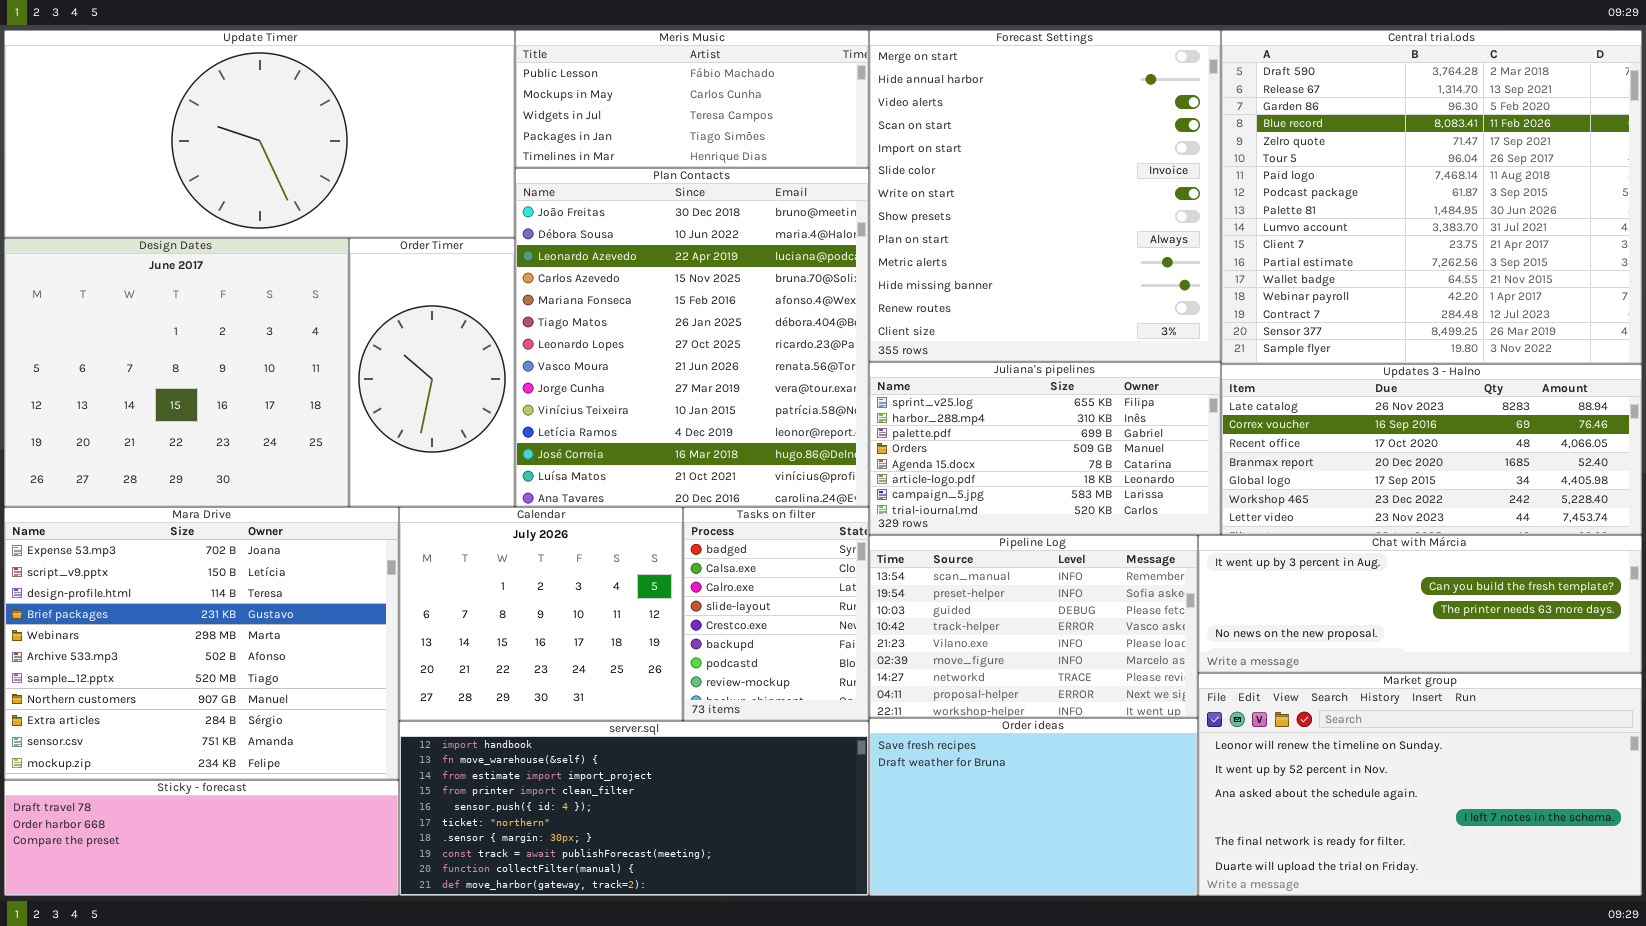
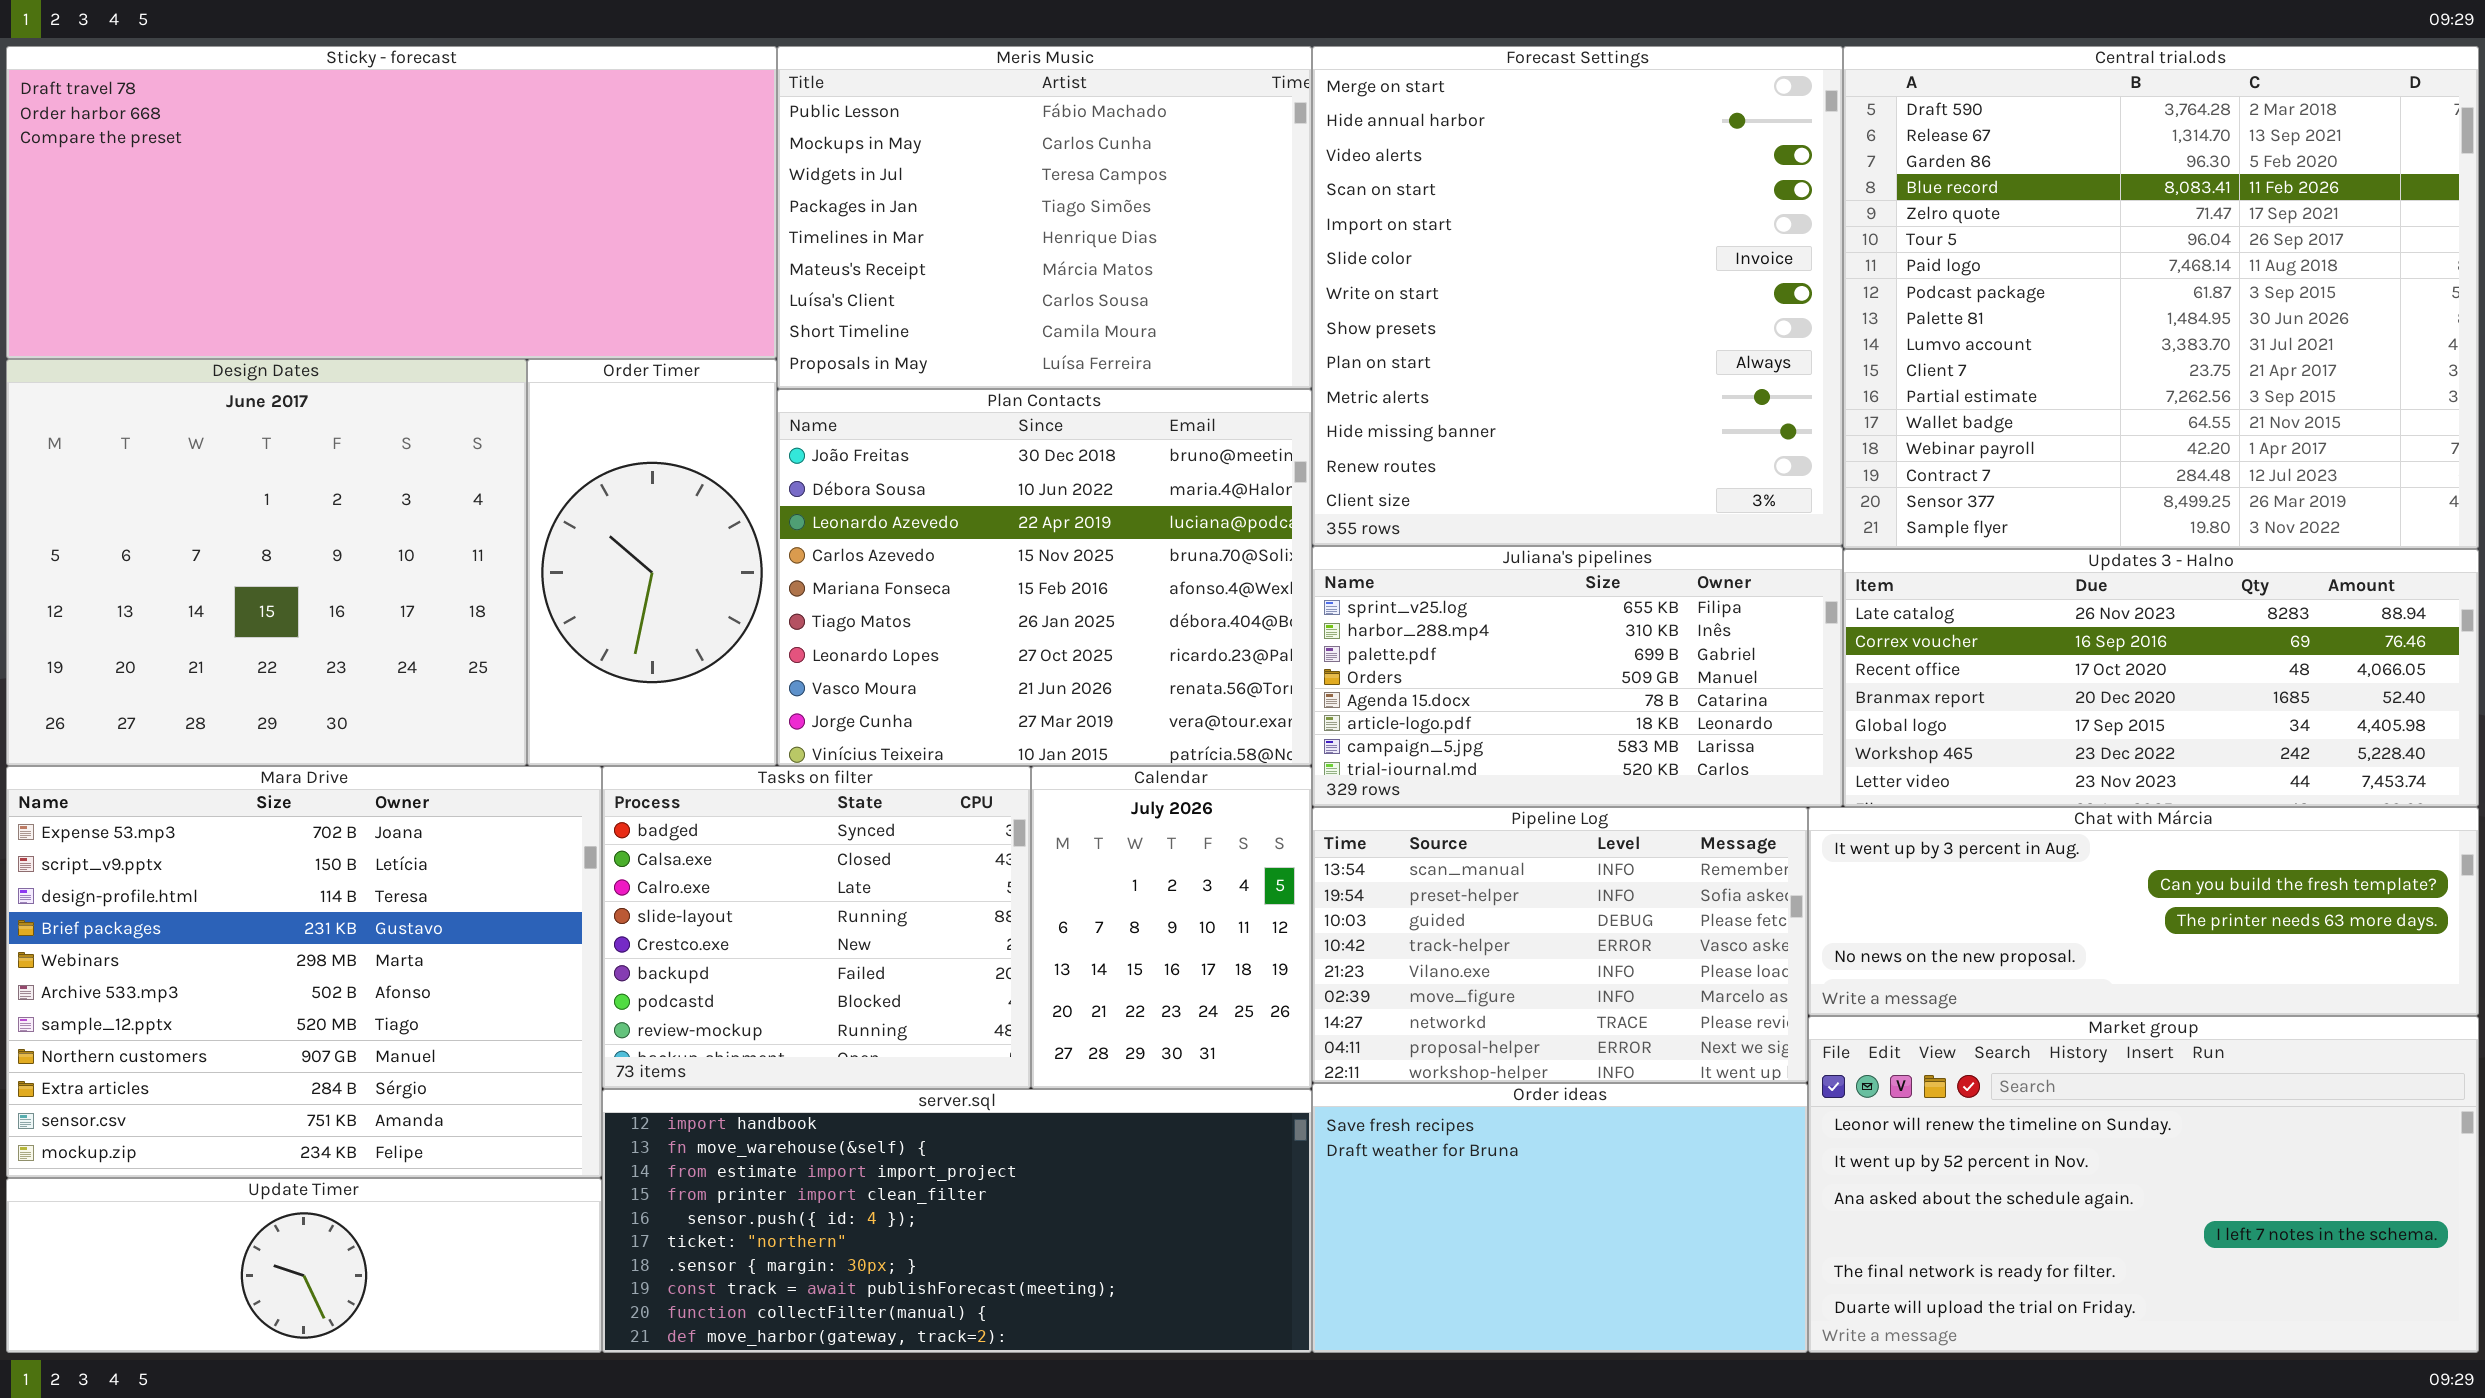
Update Timer: [4,30,515,238] -> [6,1178,602,1353], moved, resized
Meris Music: [515,30,869,168] -> [777,46,1312,389], resized
Plan Contacts: [515,168,869,507] -> [777,389,1312,766], resized
Calendar: [399,507,683,721] -> [1031,766,1312,1089], moved, resized
Tasks on filter: [683,507,869,721] -> [602,766,1031,1089], moved, resized
Sticky - forecast: [4,780,399,896] -> [6,46,777,359], moved, resized

